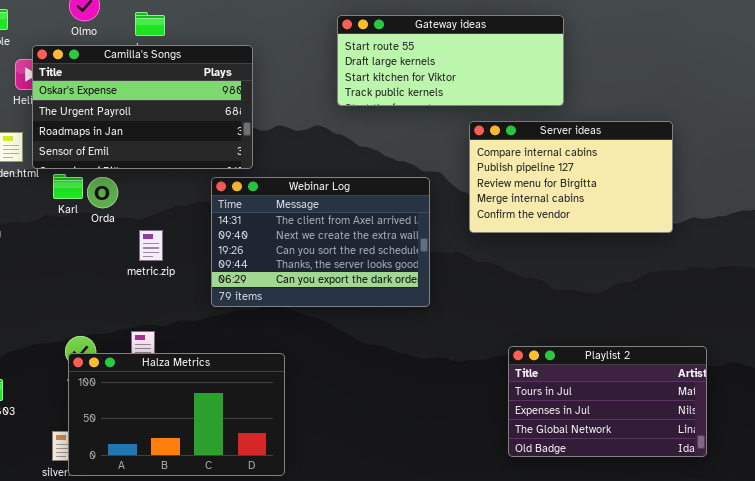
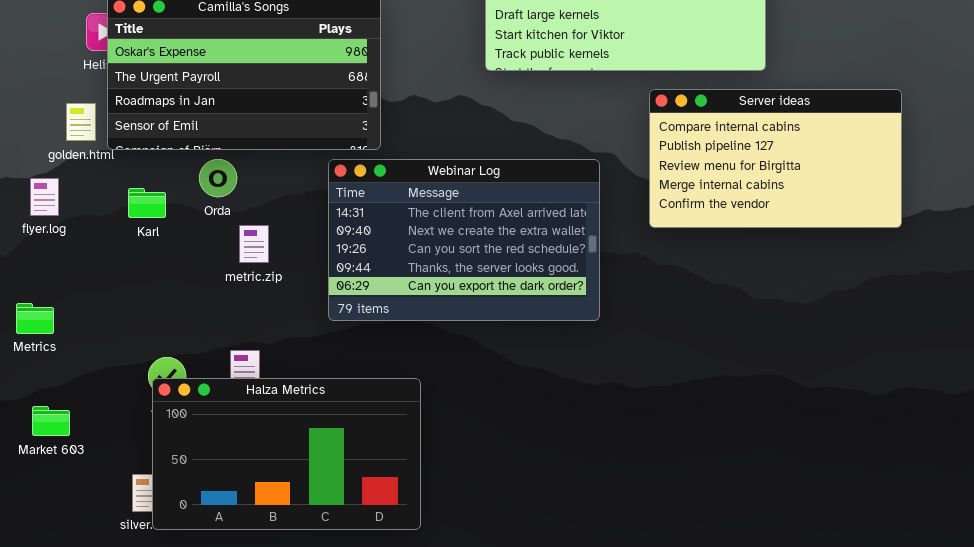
Karl: [53,174,83,199] -> [128,188,166,218], moved
Orda: [87,177,118,208] -> [199,159,237,197], moved
Playlist 2: [508,346,707,457] -> none, closed

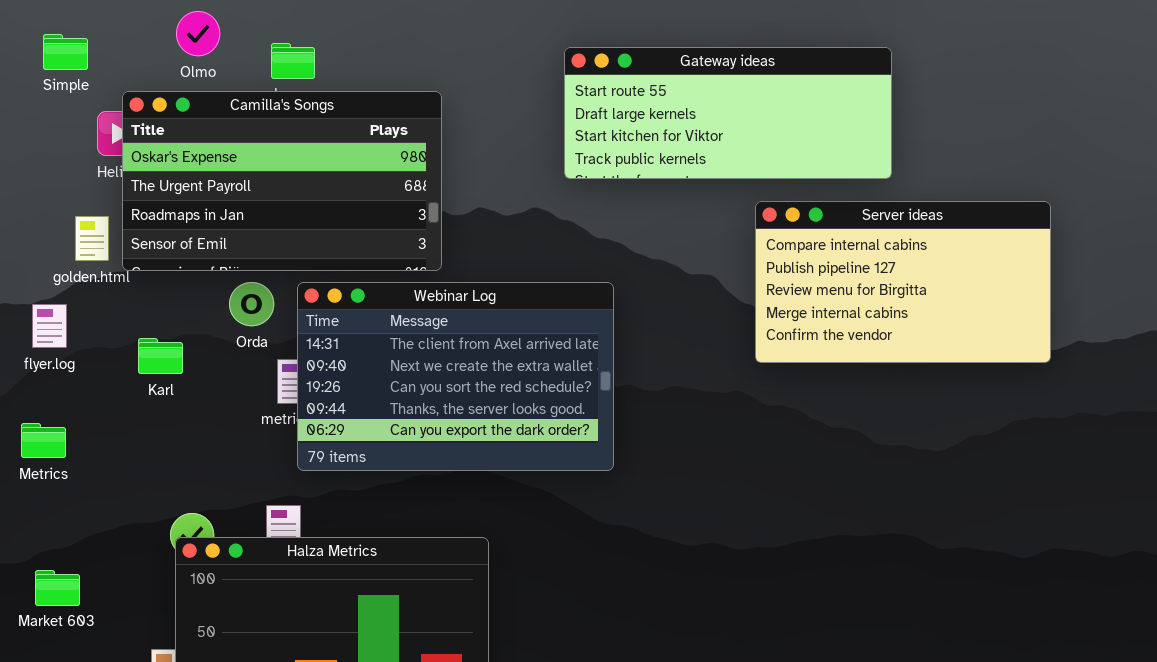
Webinar Log: [328,159,600,321] -> [297,282,614,471], moved
Karl: [128,188,166,218] -> [138,338,183,374], moved
Metrics: [16,303,54,334] -> [21,423,66,458], moved

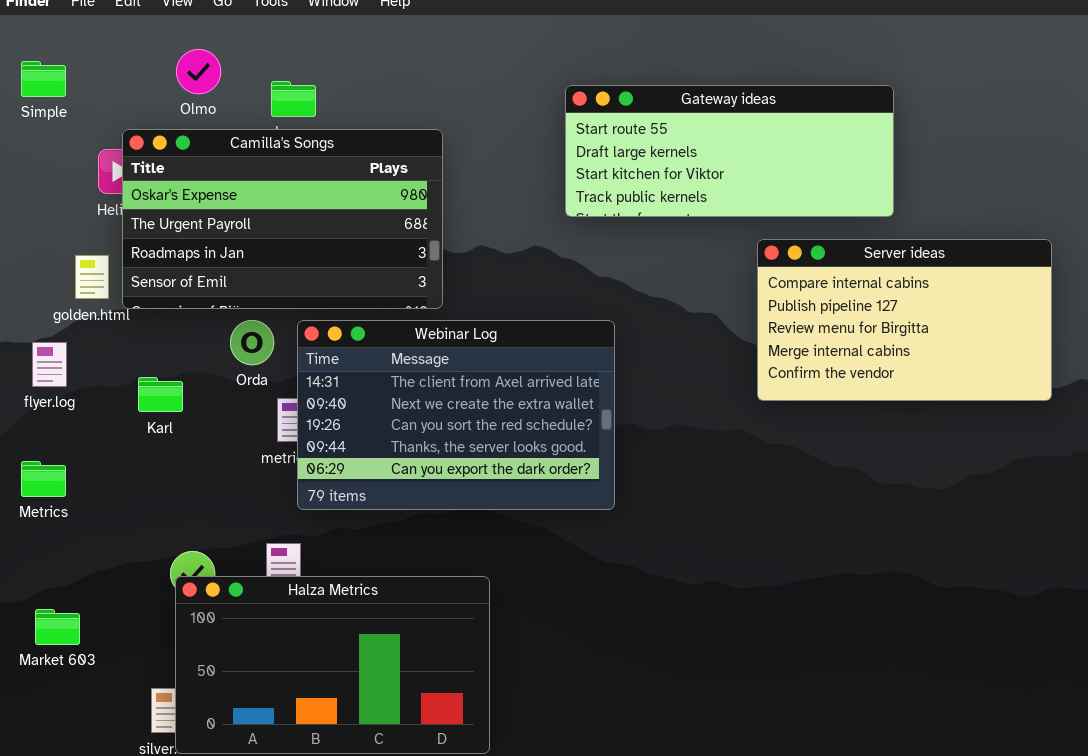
Simple: [43,34,88,70] -> [21,61,66,97], moved

